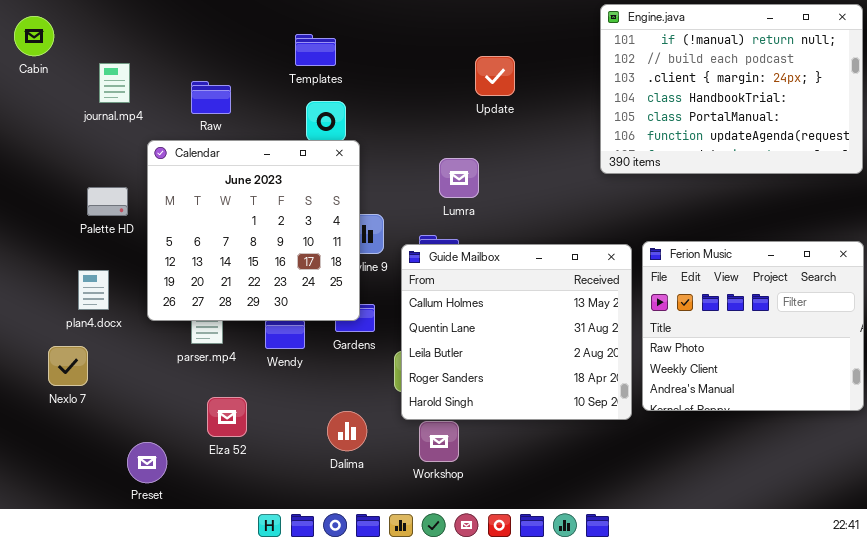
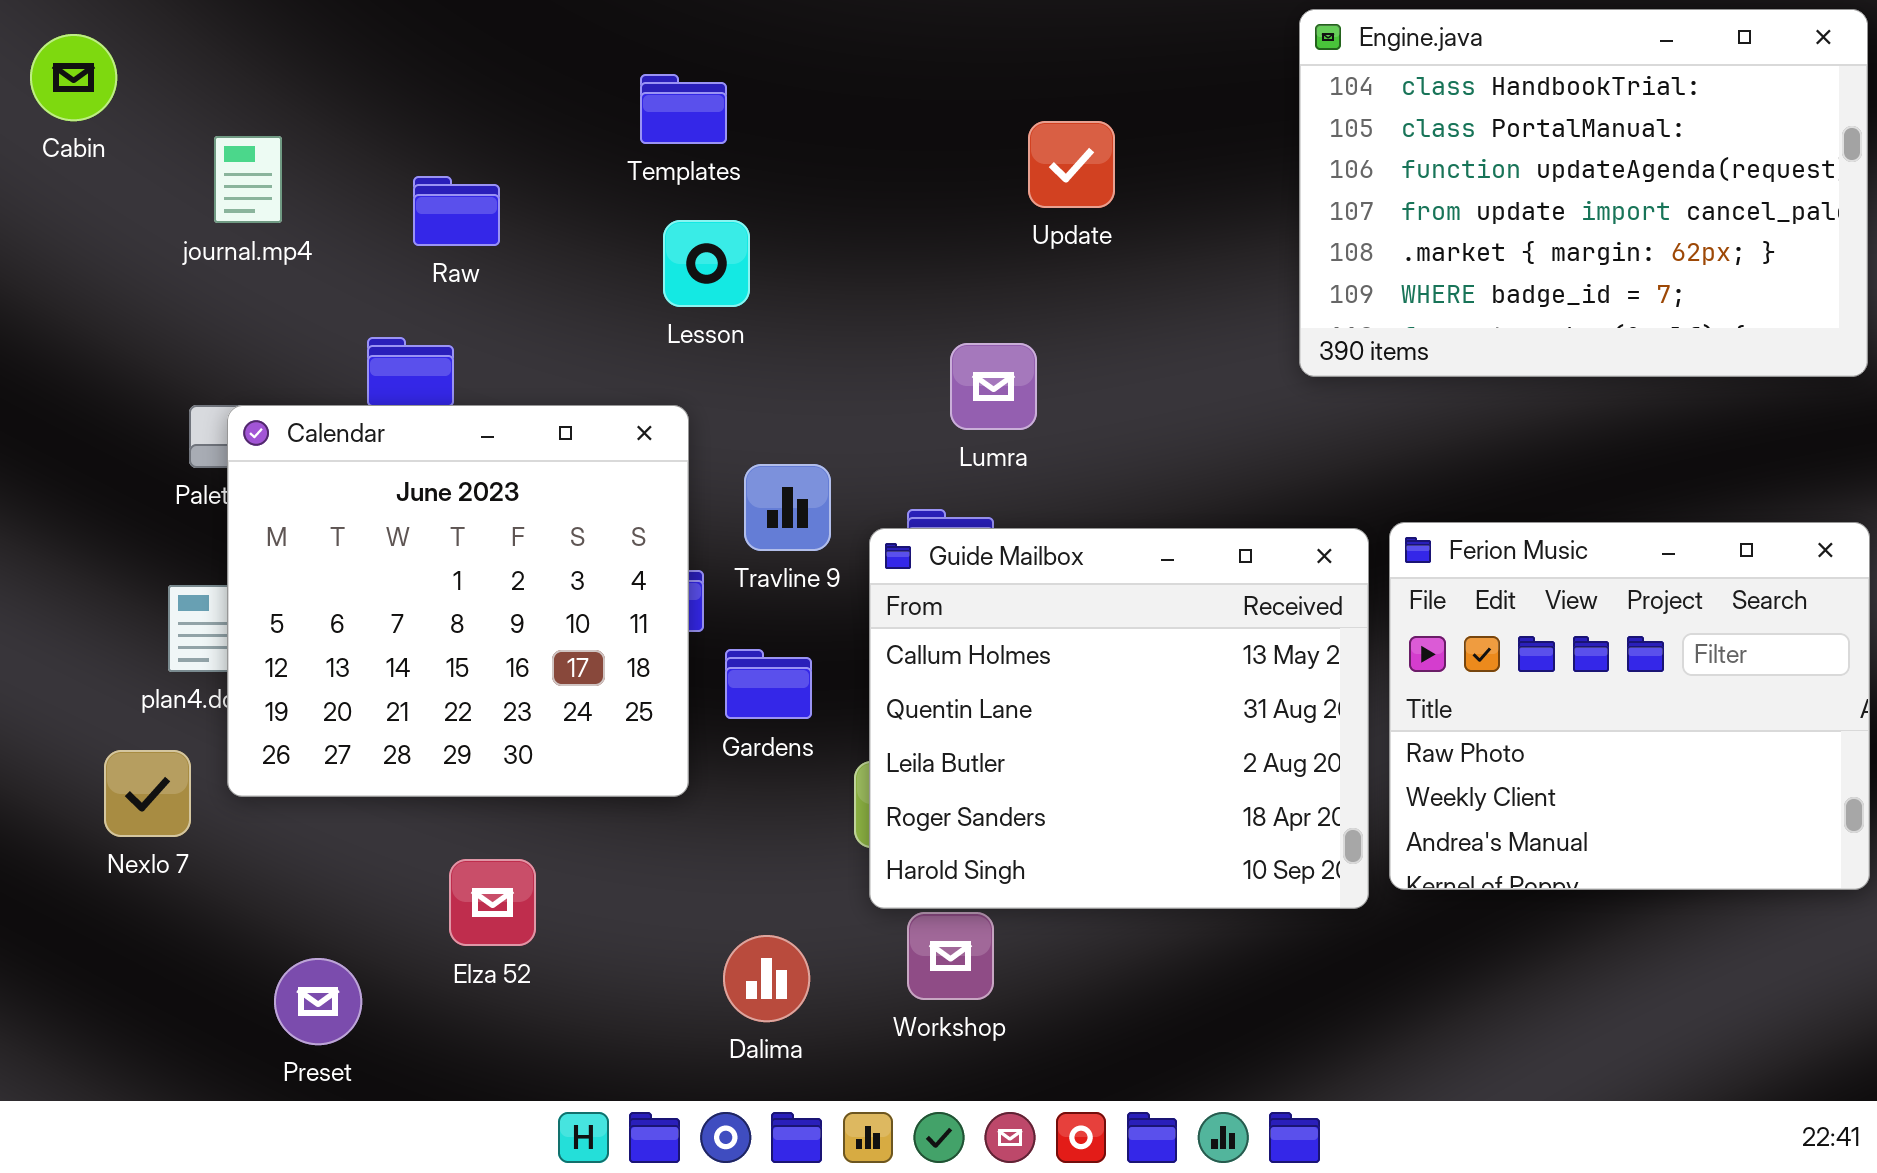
Engine.java: [600,4,863,174] -> [1299,9,1868,377], scrolled down 3 rows
Calendar: [147,140,360,321] -> [227,405,689,797], moved
Dalima: [327,411,367,451] -> [723,935,810,1022], moved

